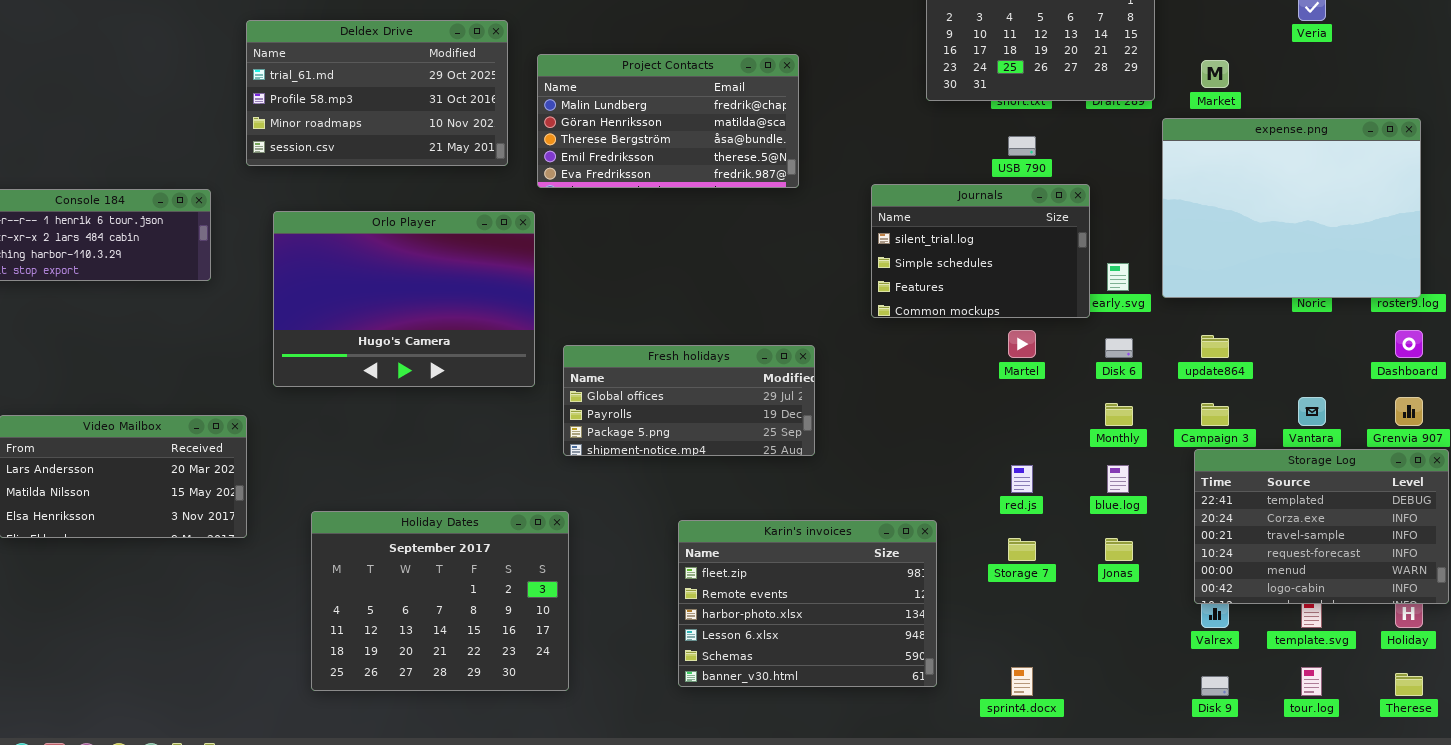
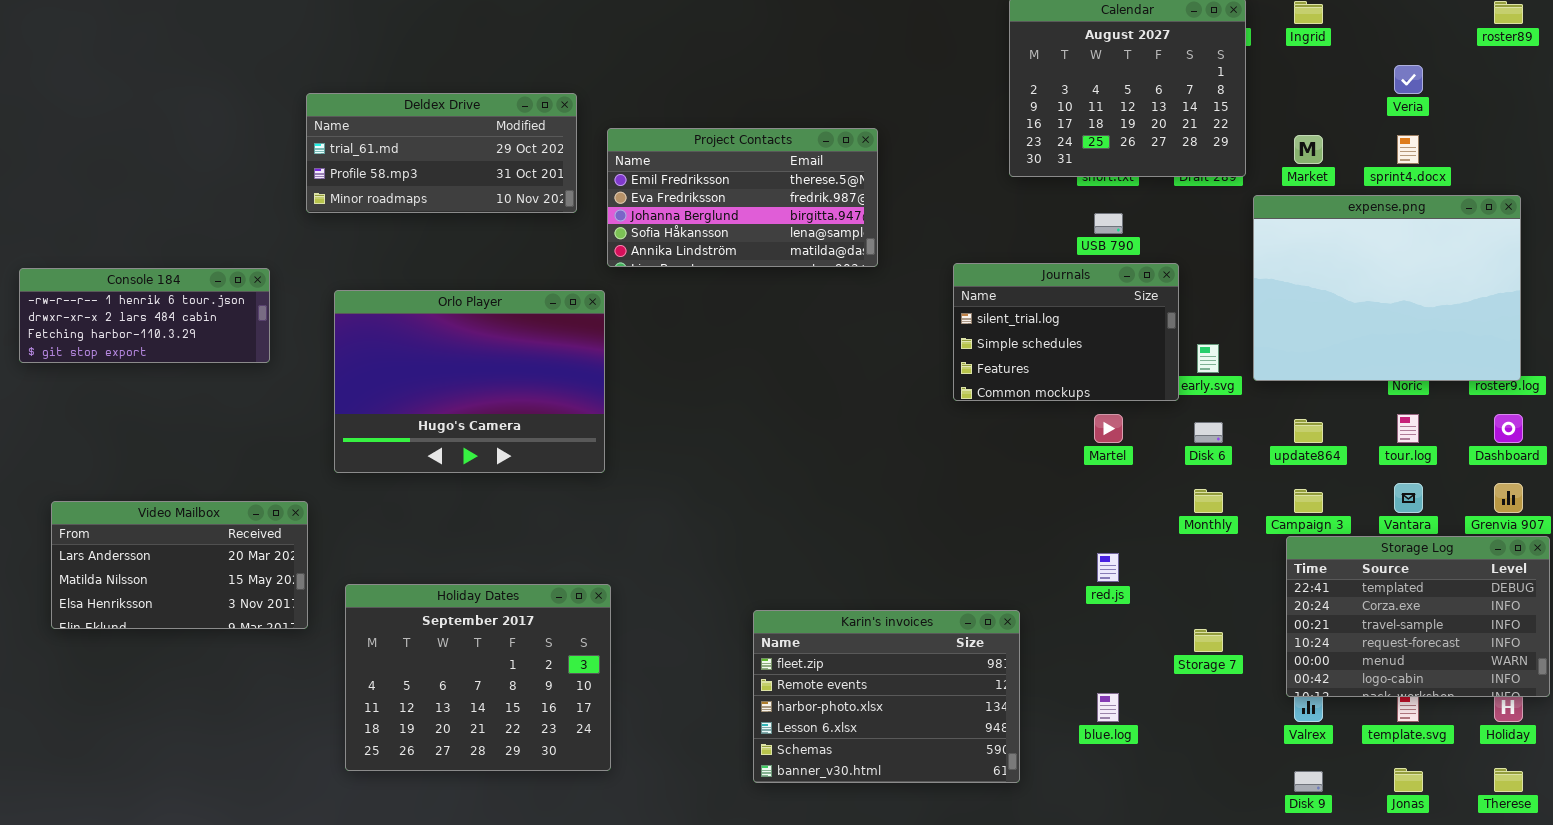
Deldex Drive: [246,20,508,166] -> [306,93,577,213], resized
Project Contacts: [537,54,799,188] -> [607,128,878,267], scrolled down 3 rows
Fresh holidays: [563,345,815,456] -> none, closed
blue.log: [1107,465,1129,493] -> [1097,693,1119,722], moved
Holiday Dates: [311,511,569,691] -> [345,584,611,771], moved
Storage 7: [1008,538,1036,561] -> [1194,629,1223,652], moved
Jonas: [1105,538,1133,561] -> [1394,768,1423,792], moved
sprint4.docx: [1011,667,1033,696] -> [1397,135,1419,164], moved
tour.log: [1301,667,1322,696] -> [1397,414,1419,443], moved

